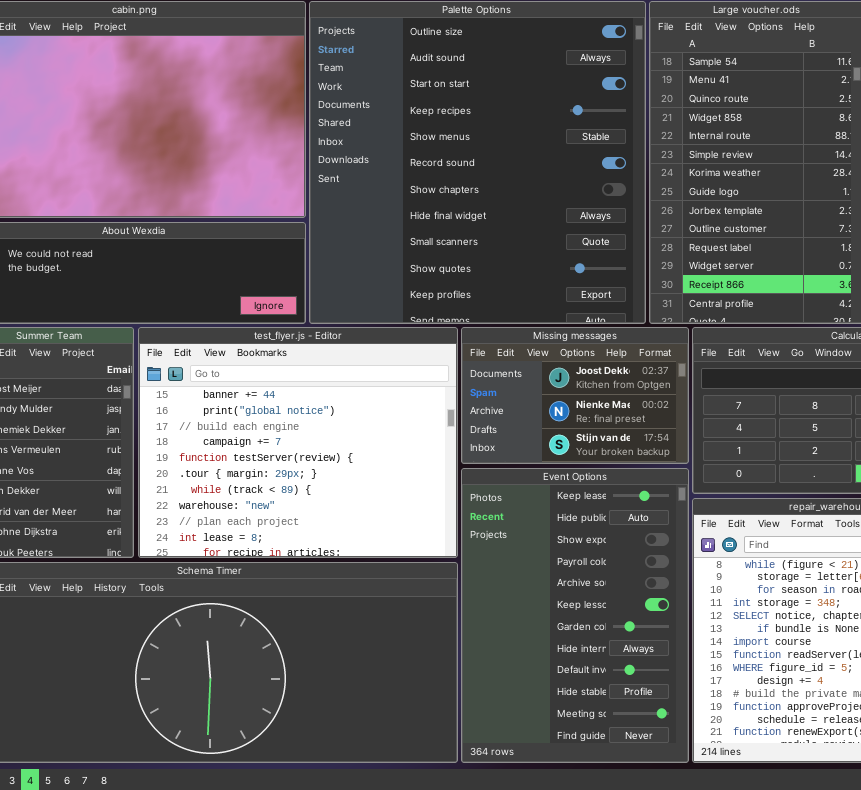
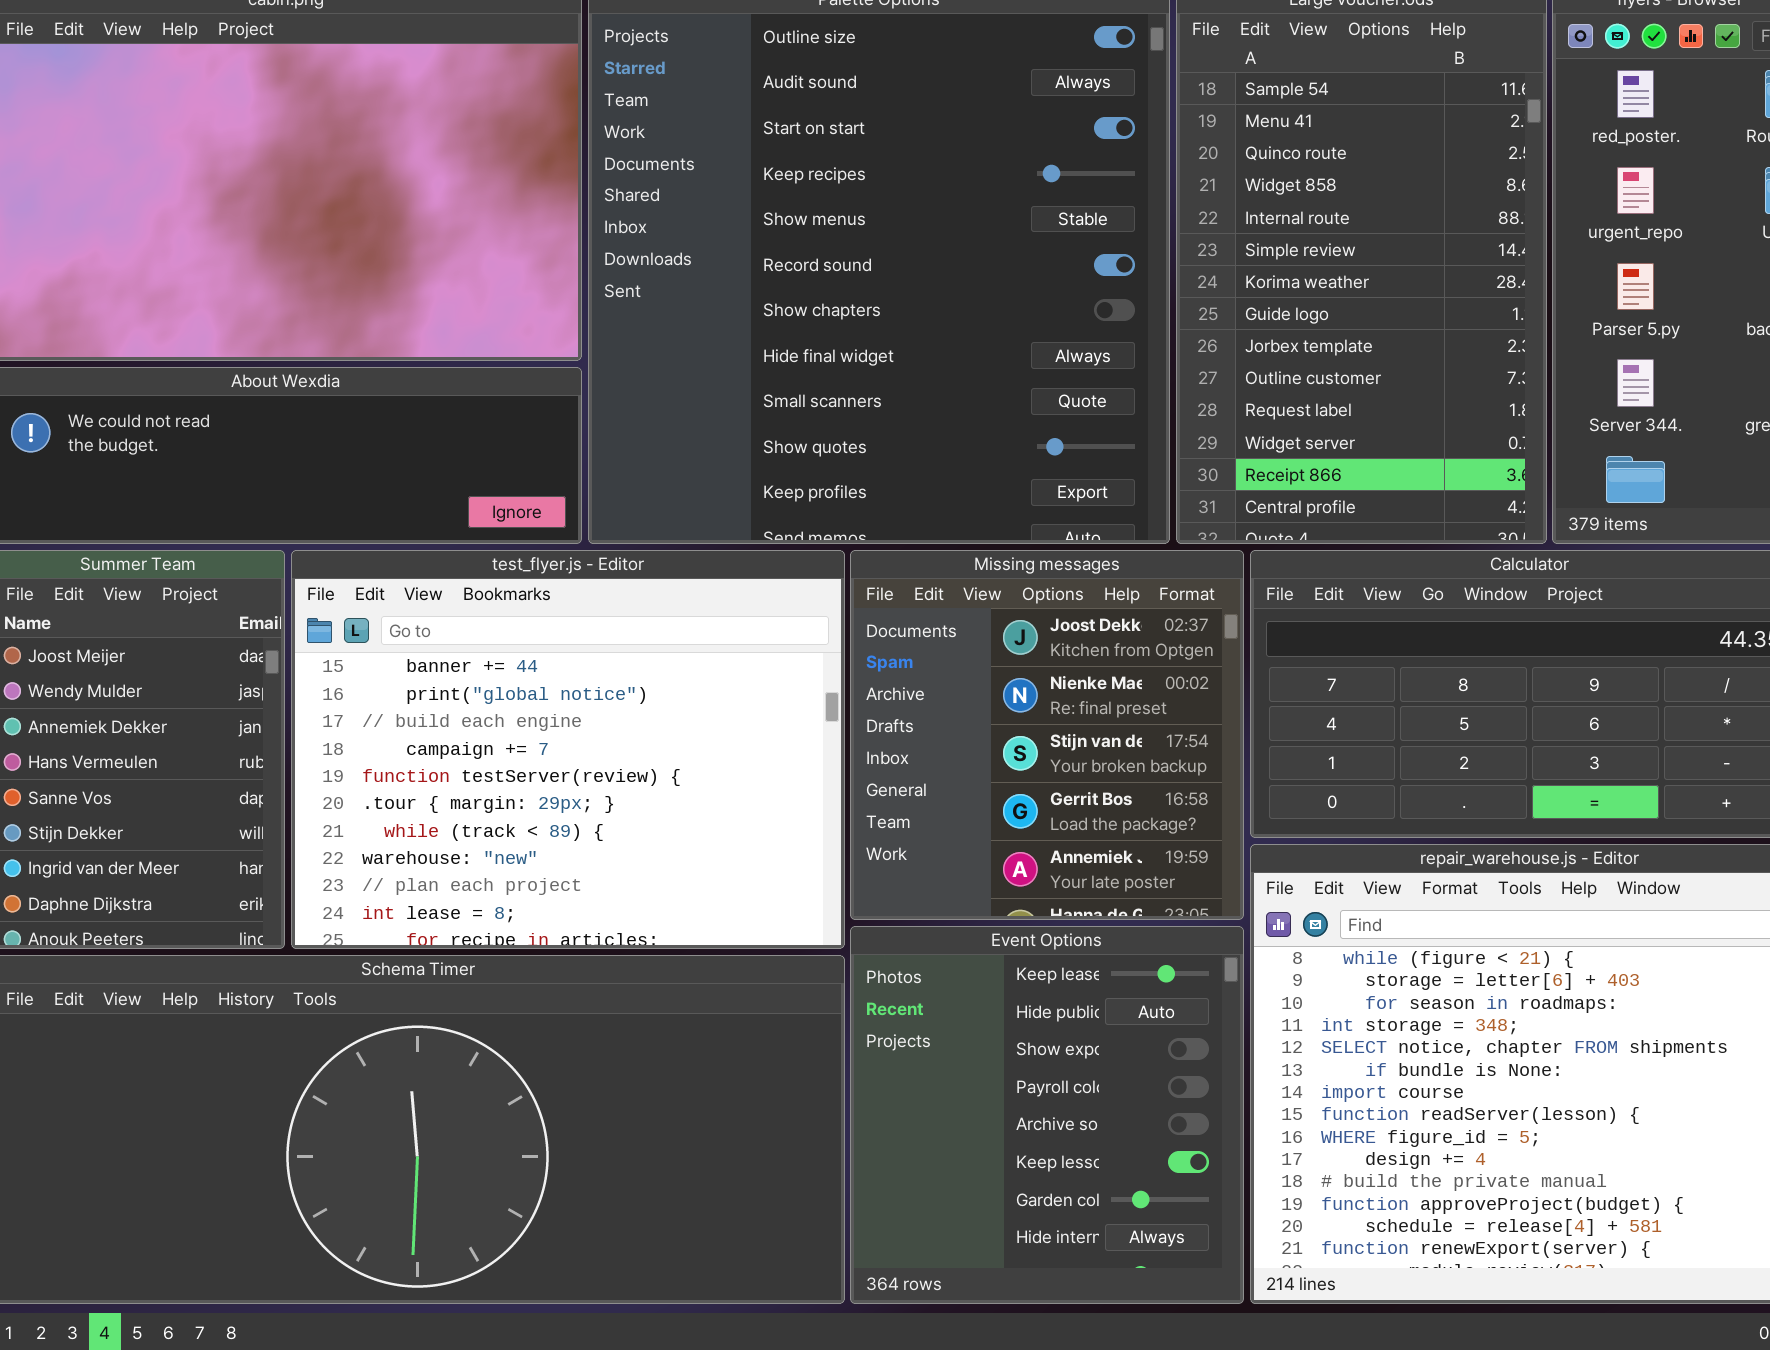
Missing messages: [461,327,689,464] -> [850,550,1244,920], resized
Event Options: [461,468,689,763] -> [850,926,1244,1304], resized

